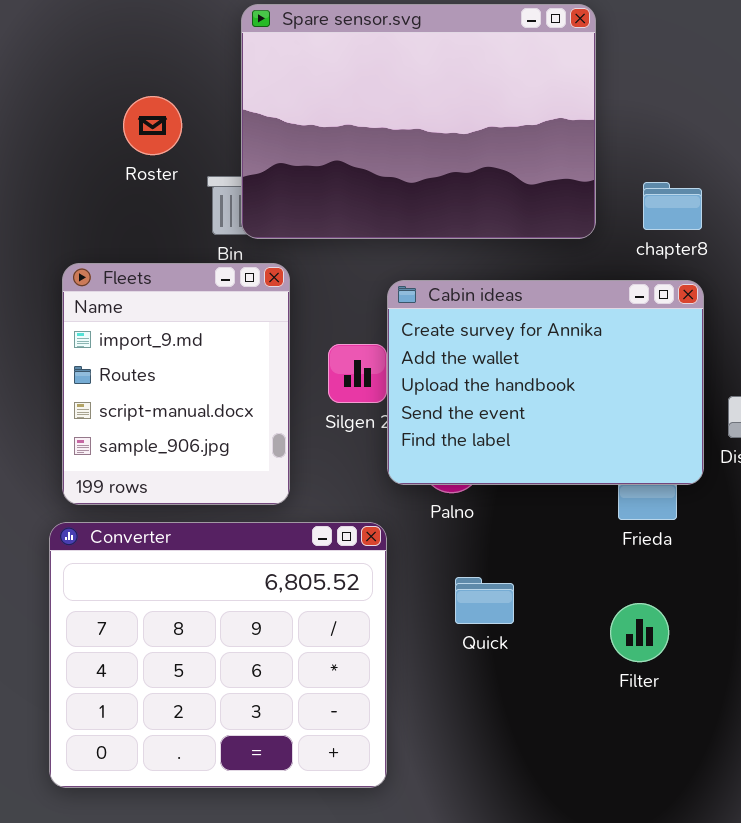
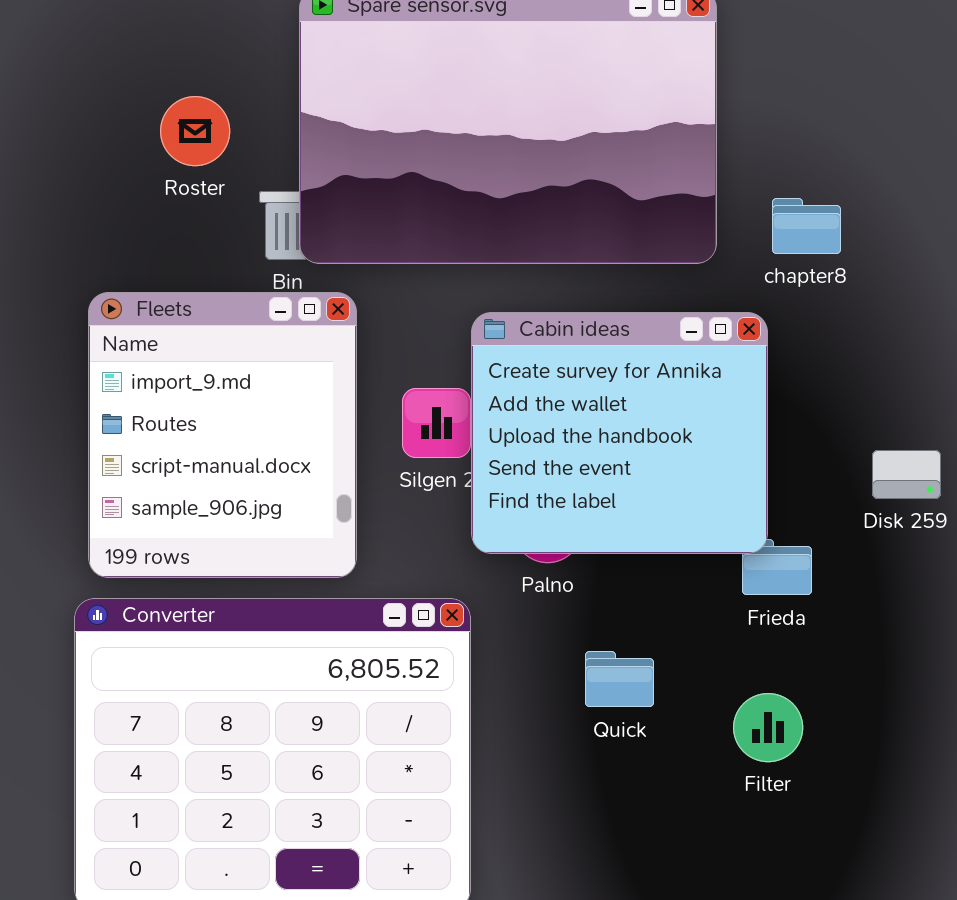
Cabin ideas: [387,280,704,485] -> [471,312,768,554], resized
Quick: [455,577,514,624] -> [585,651,654,707], moved

